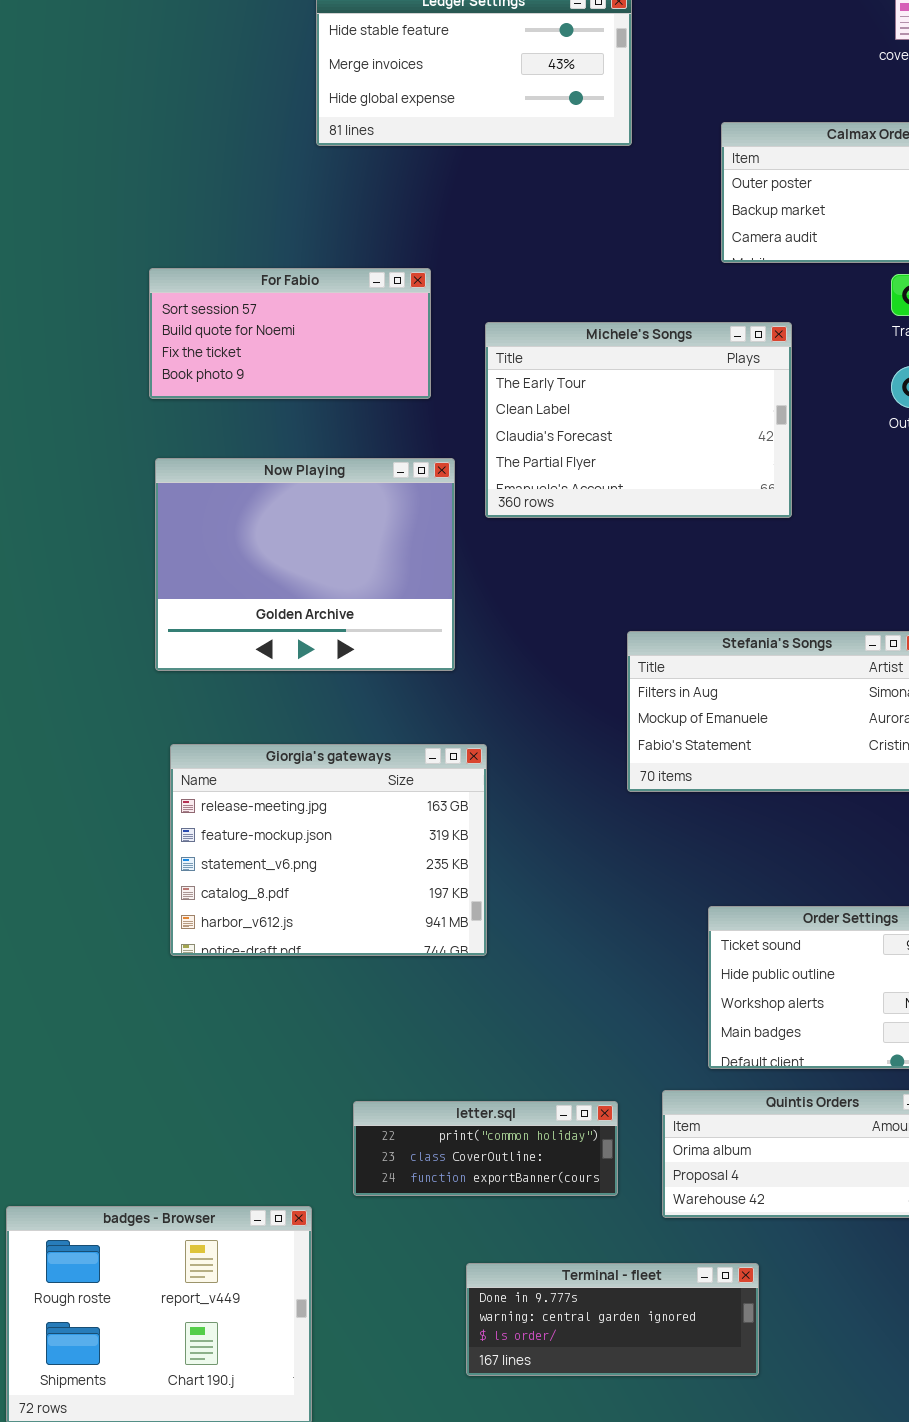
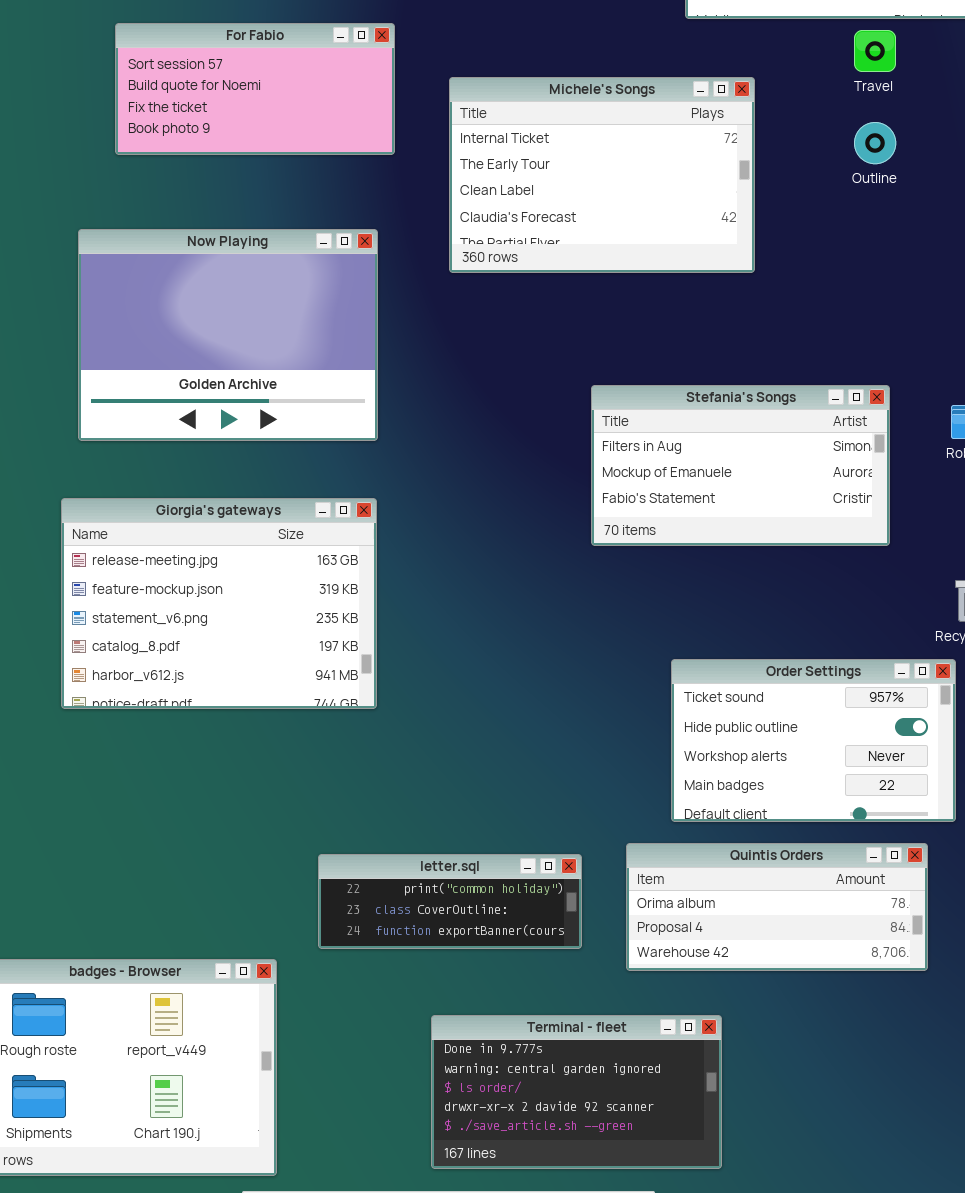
Michele's Songs: [485,322,792,518] -> [449,77,755,273], scrolled up 1 row
Now Playing: [155,458,455,671] -> [78,229,378,441], moved
Giorgia's gateways: [170,744,487,956] -> [61,498,377,709], moved
Terminal - fleet: [466,1263,759,1376] -> [431,1015,722,1169], resized

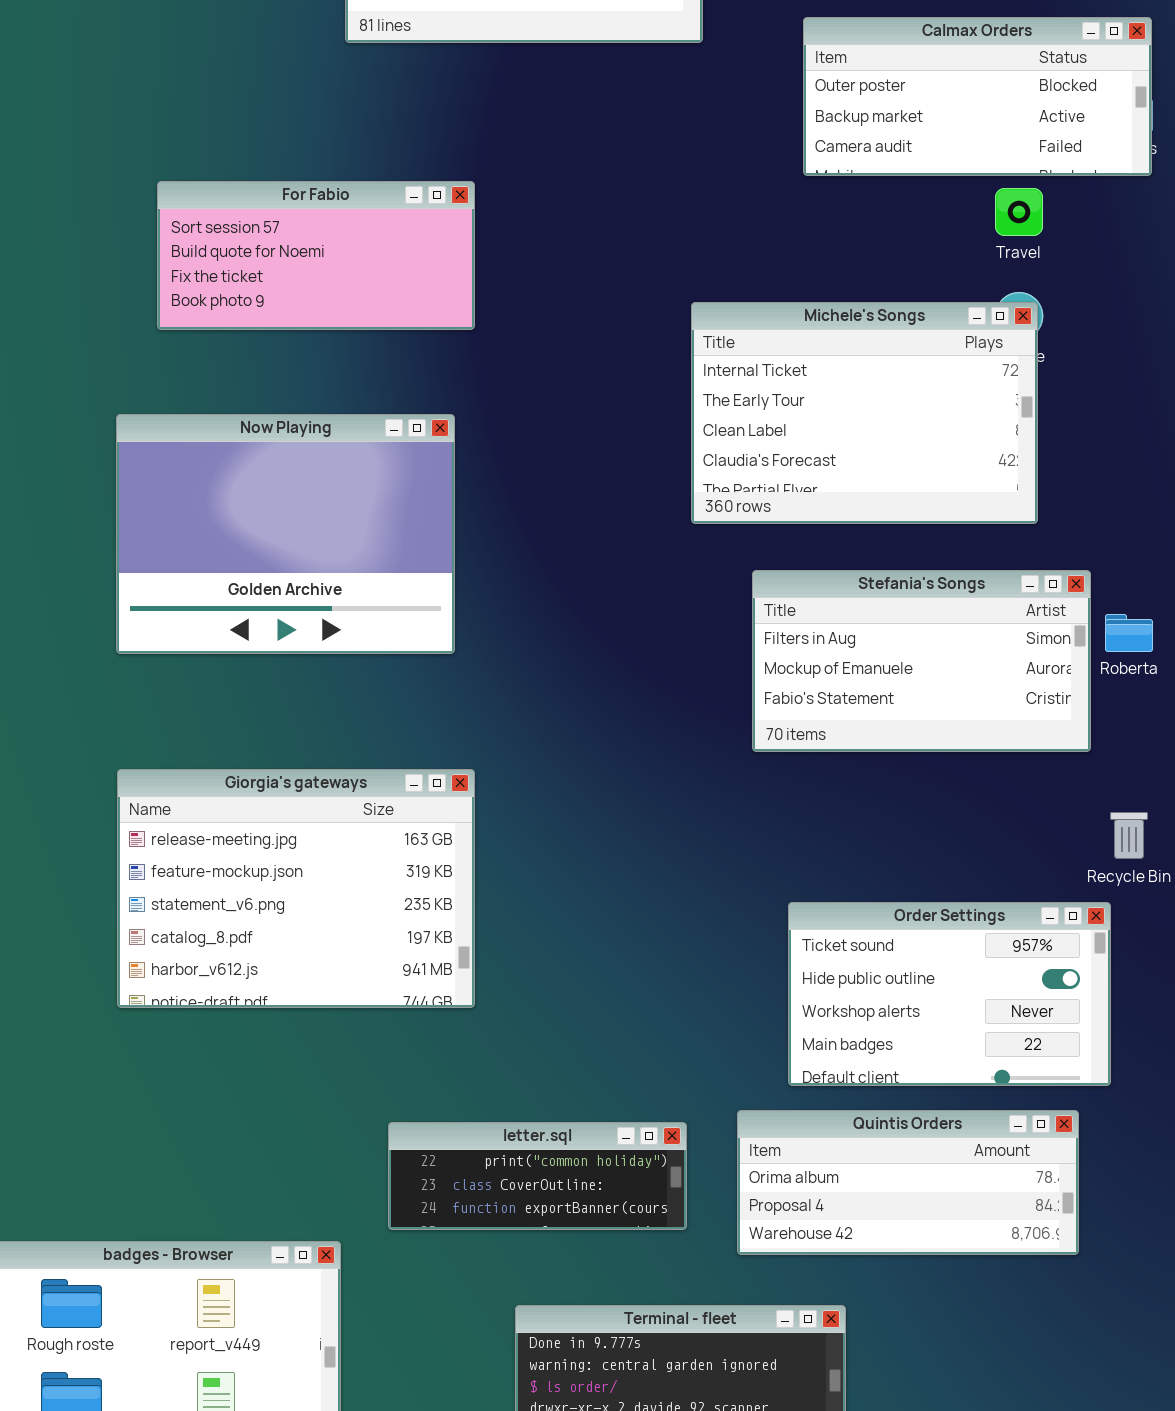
Michele's Songs: [449,77,755,273] -> [691,302,1038,524], moved
Stefania's Songs: [591,385,890,546] -> [752,570,1091,752], moved
Giorgia's gateways: [61,498,377,709] -> [117,769,475,1008], moved

